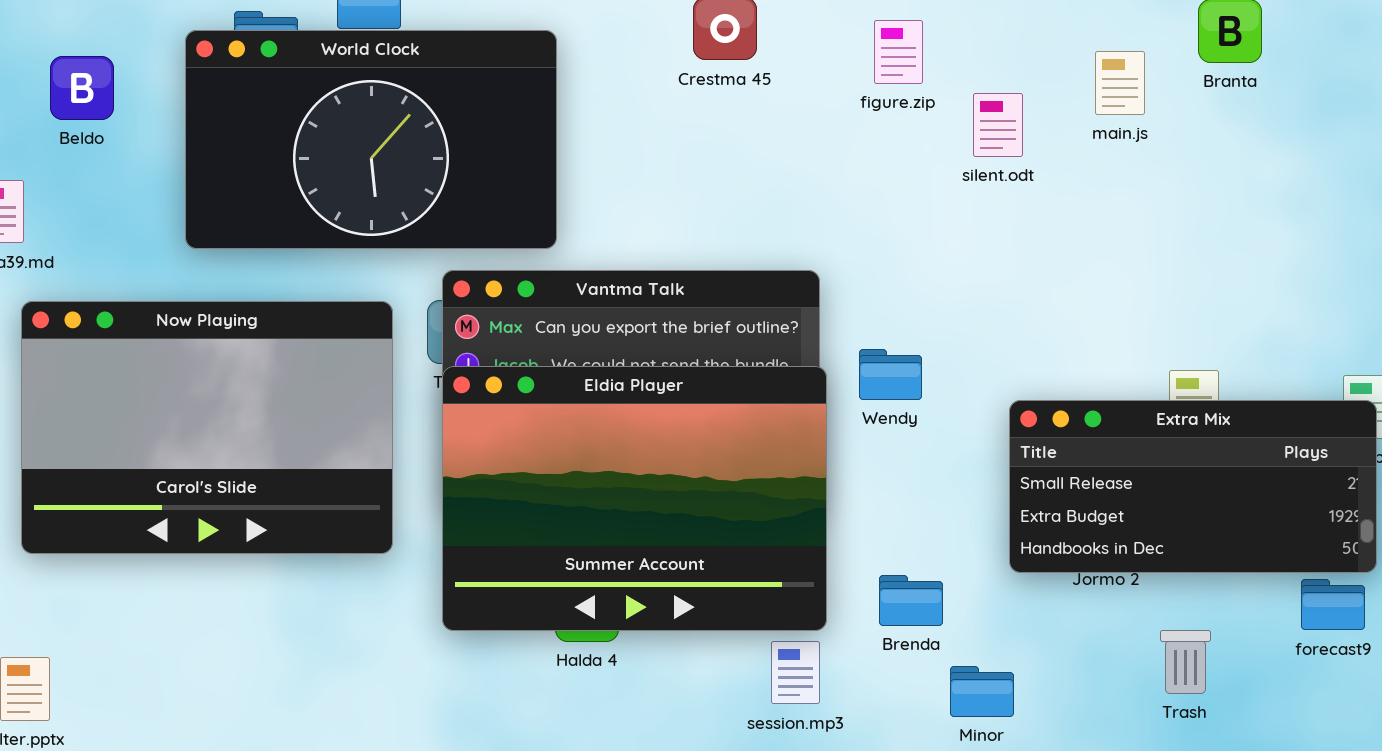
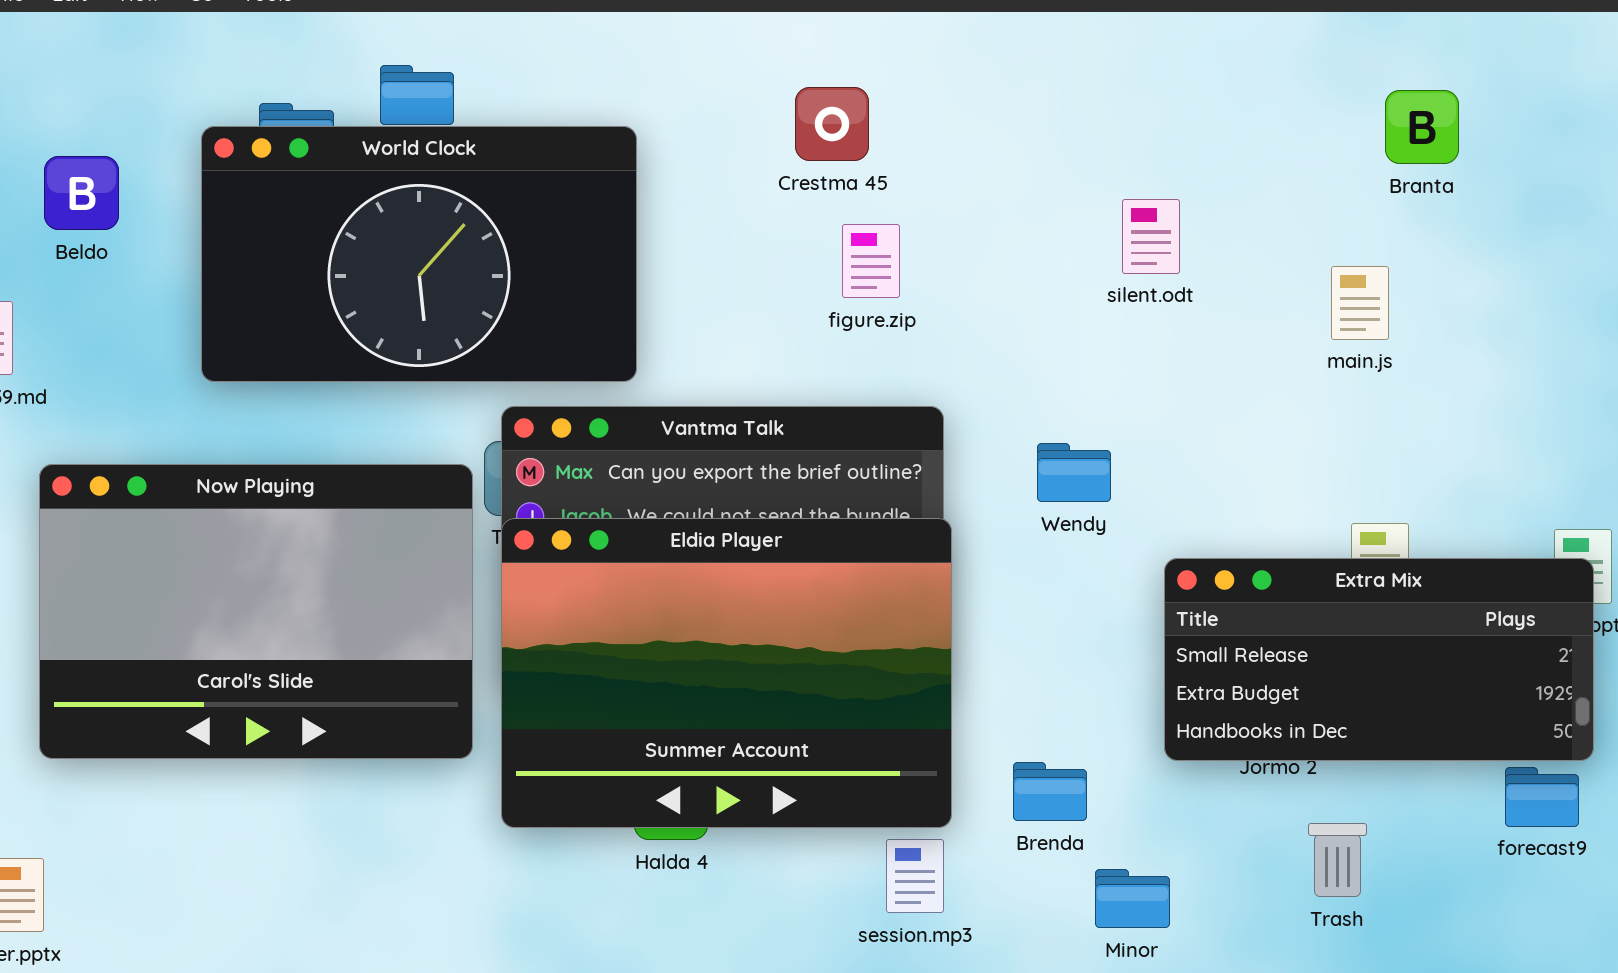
figure.zip: [874,20,923,84] -> [842,224,900,298], moved
main.js: [1095,51,1145,115] -> [1331,266,1389,340], moved
Now Playing: [21,301,393,554] -> [39,464,473,759], moved
Wendy: [859,349,922,400] -> [1037,443,1111,502], moved
Trash: [1160,630,1211,694] -> [1308,823,1367,897], moved

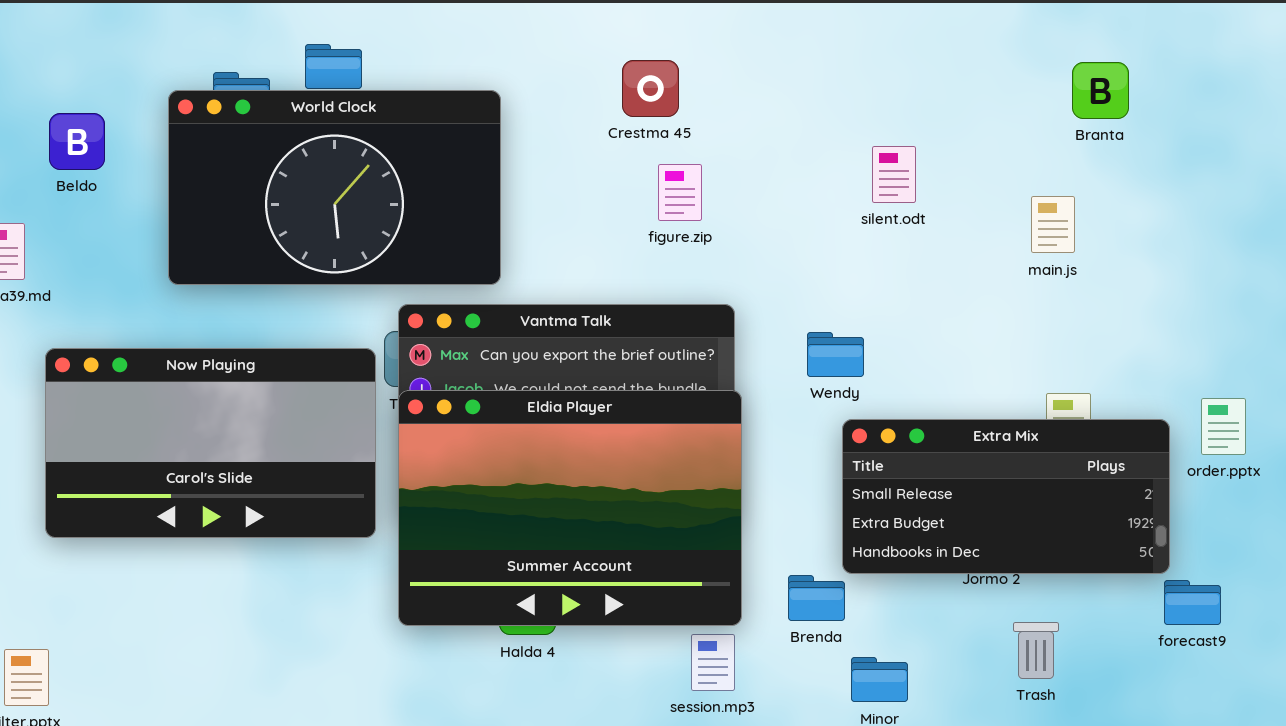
Now Playing: [39,464,473,759] -> [45,348,376,538], resized
Extra Mix: [1164,558,1594,761] -> [842,419,1170,574], moved

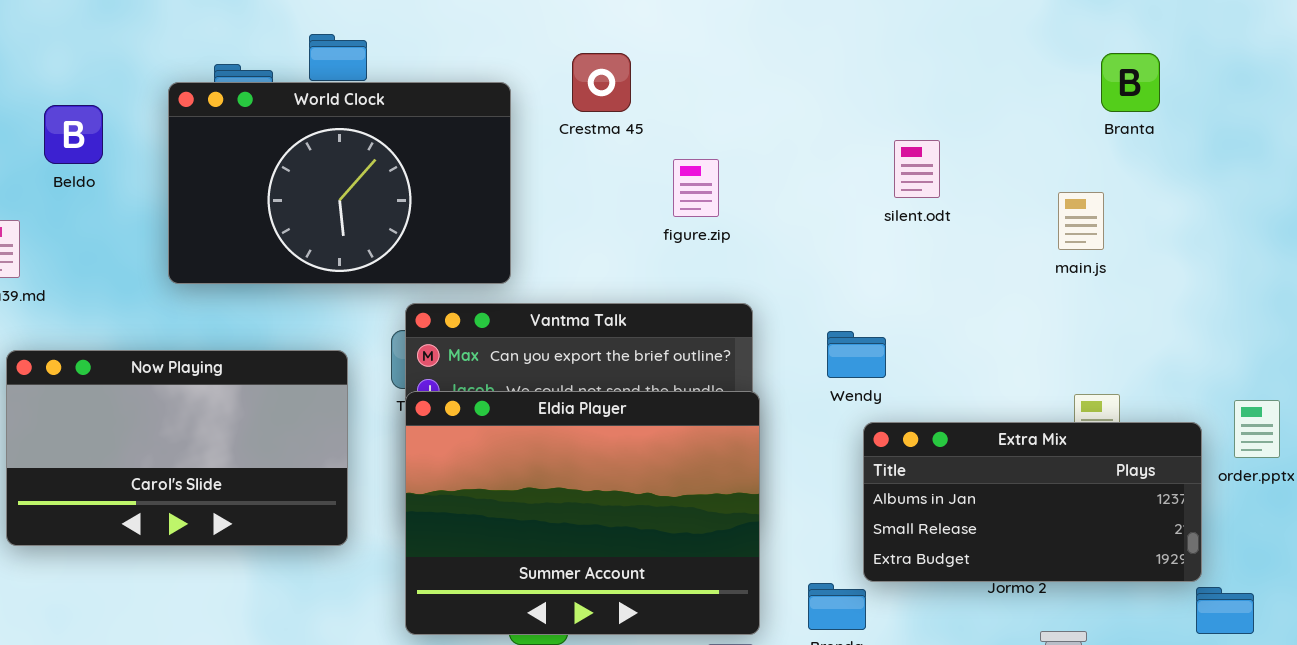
Crestma 45: [622,60,679,117] -> [572,53,631,112], moved
Now Playing: [45,348,376,538] -> [6,350,348,546], moved
Extra Mix: [842,419,1170,574] -> [863,422,1202,582], scrolled up 1 row

